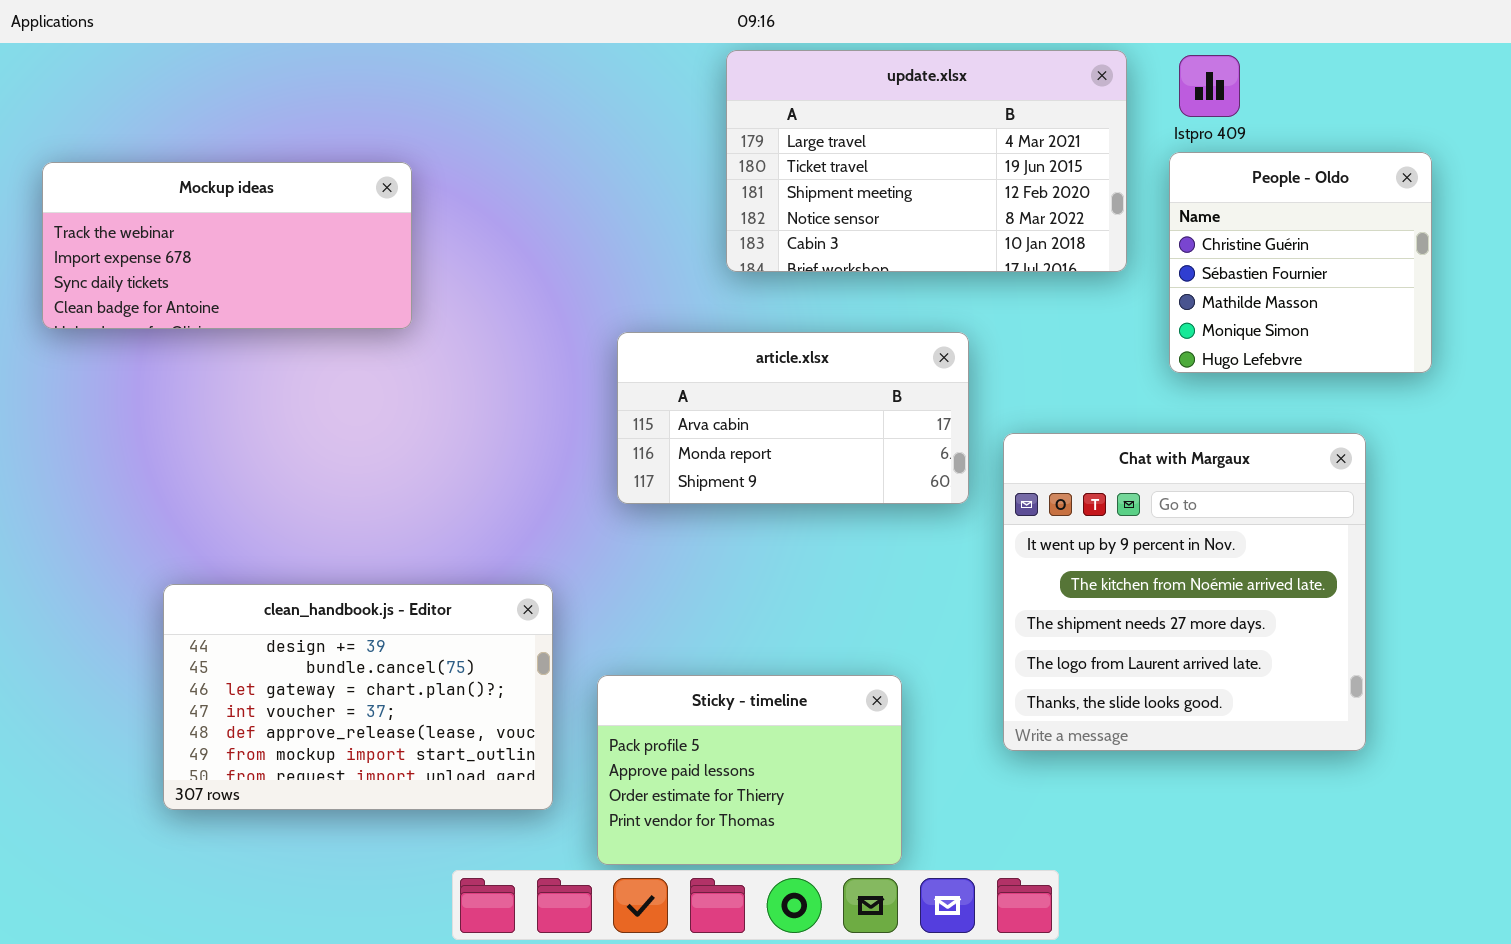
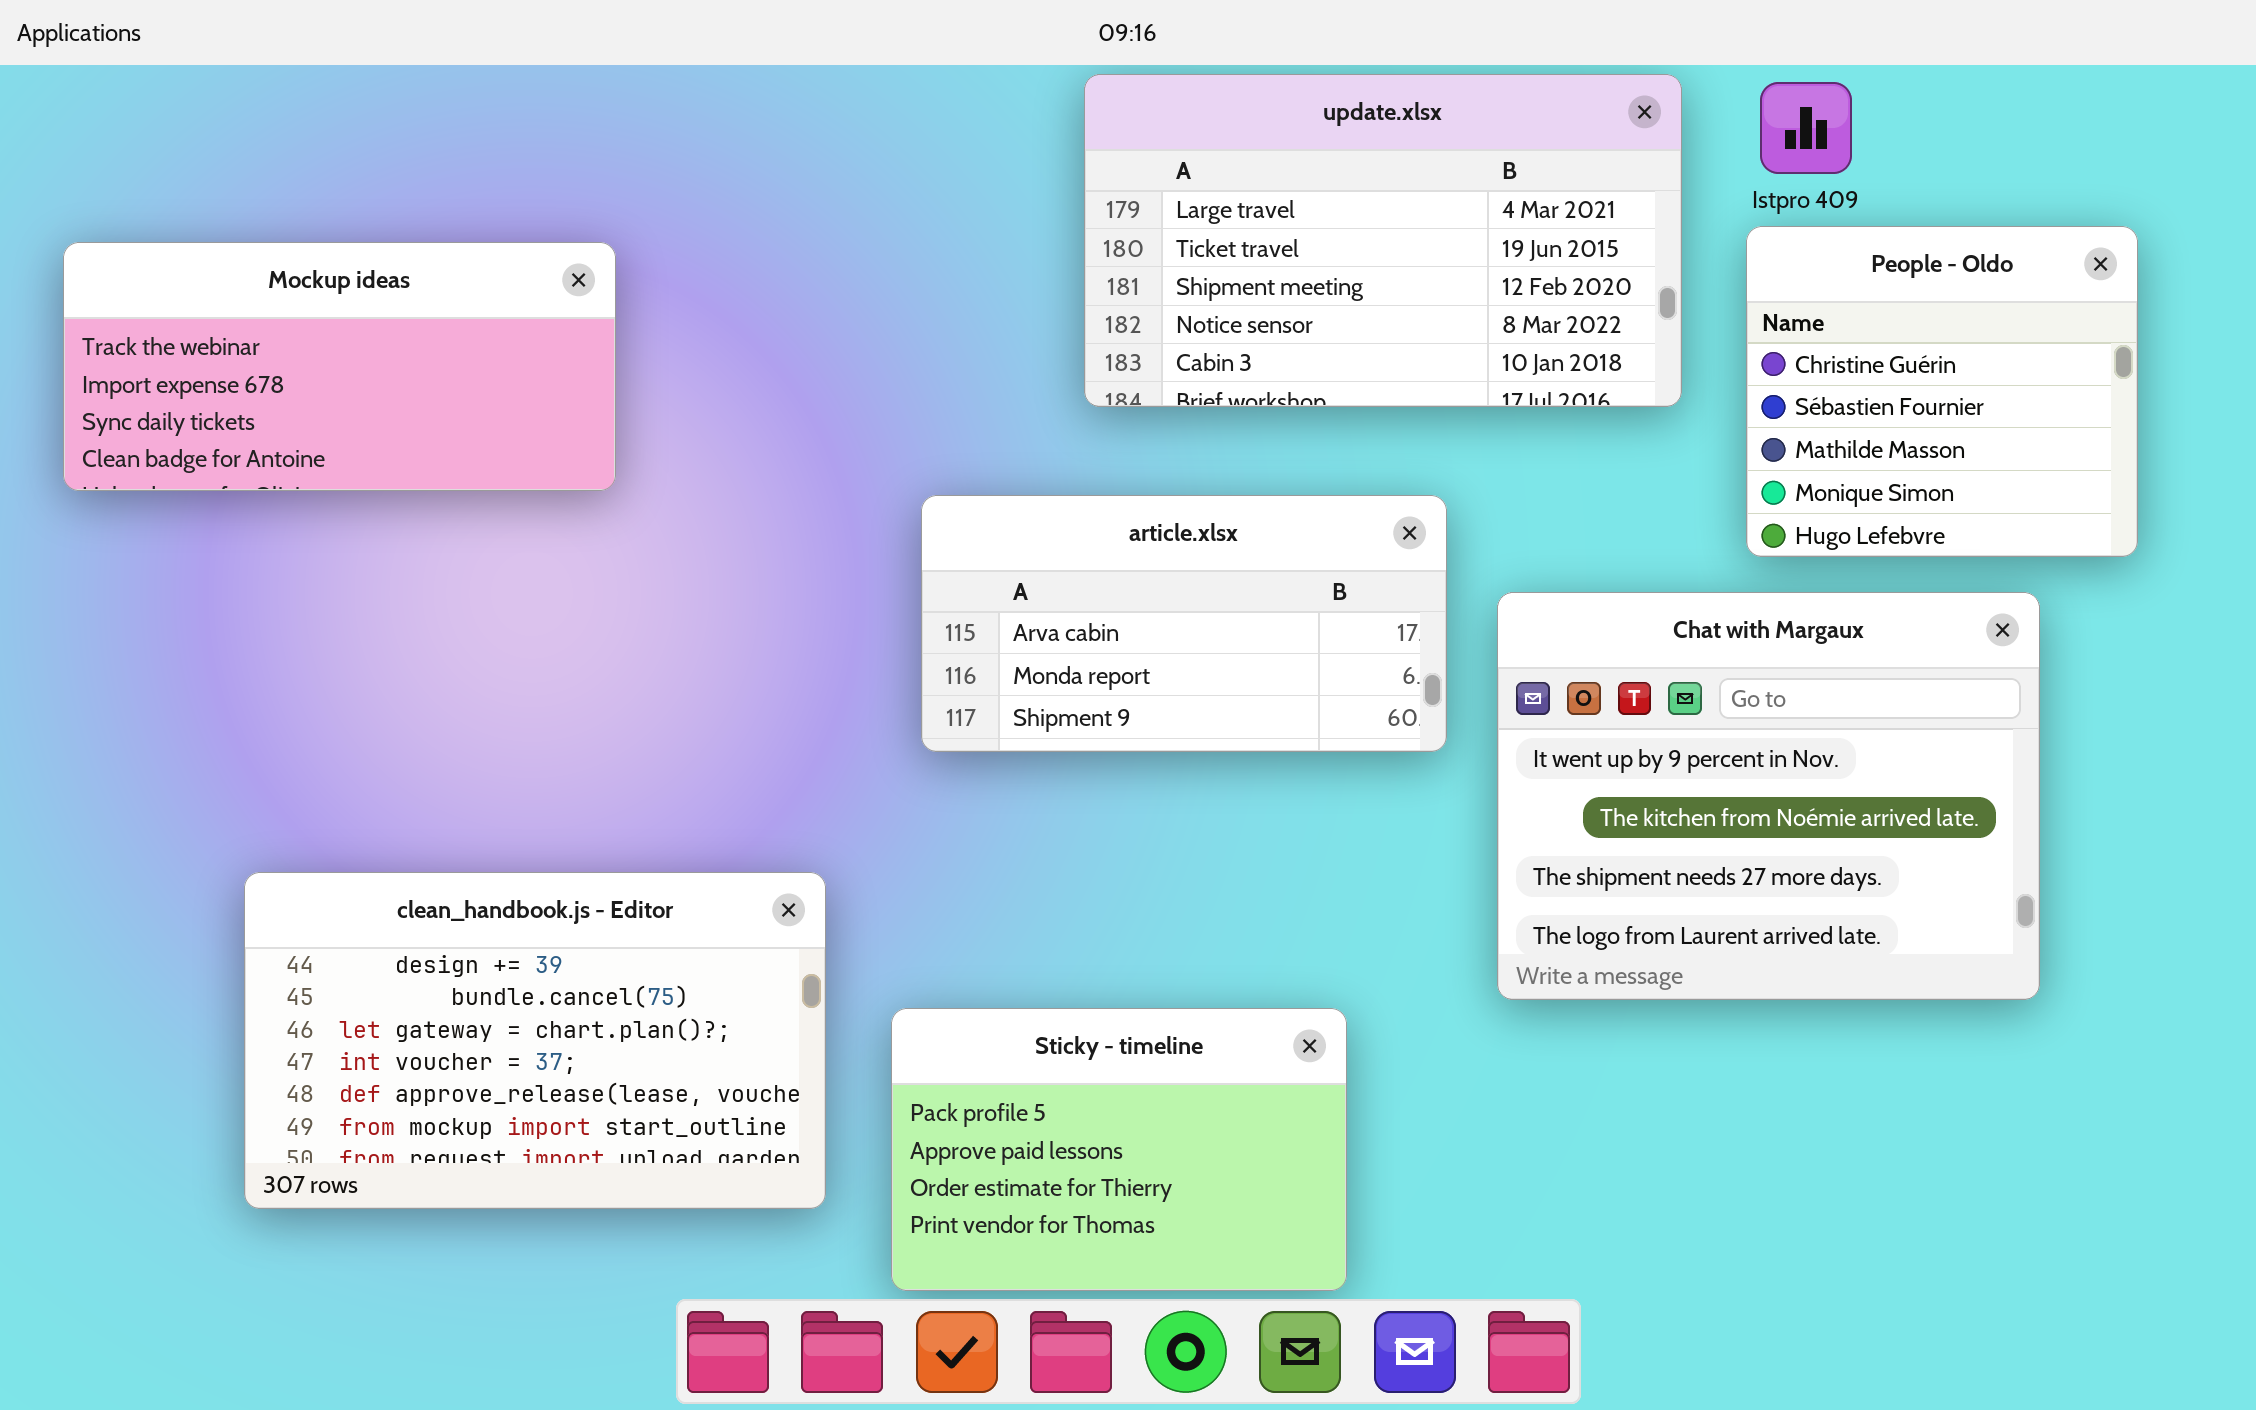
Chat with Margaux: [1003,433,1366,751] -> [1497,592,2040,1000], moved, resized

